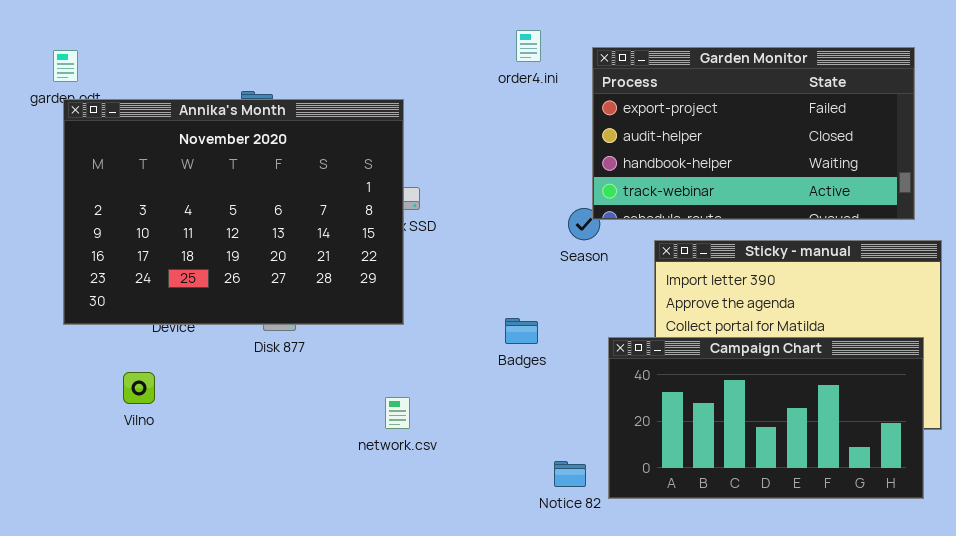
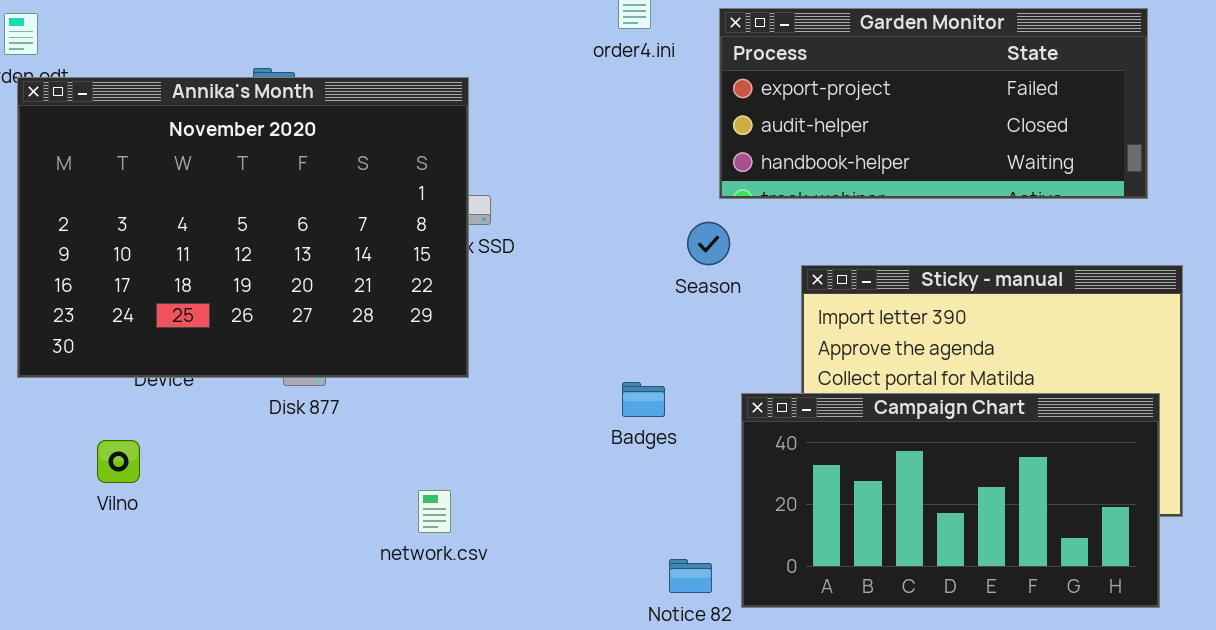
Garden Monitor: [592,47,915,220] -> [719,8,1148,199], resized
Badges: [505,318,538,344] -> [622,382,665,417], moved
network.csv: [385,397,410,429] -> [418,490,451,533], moved

